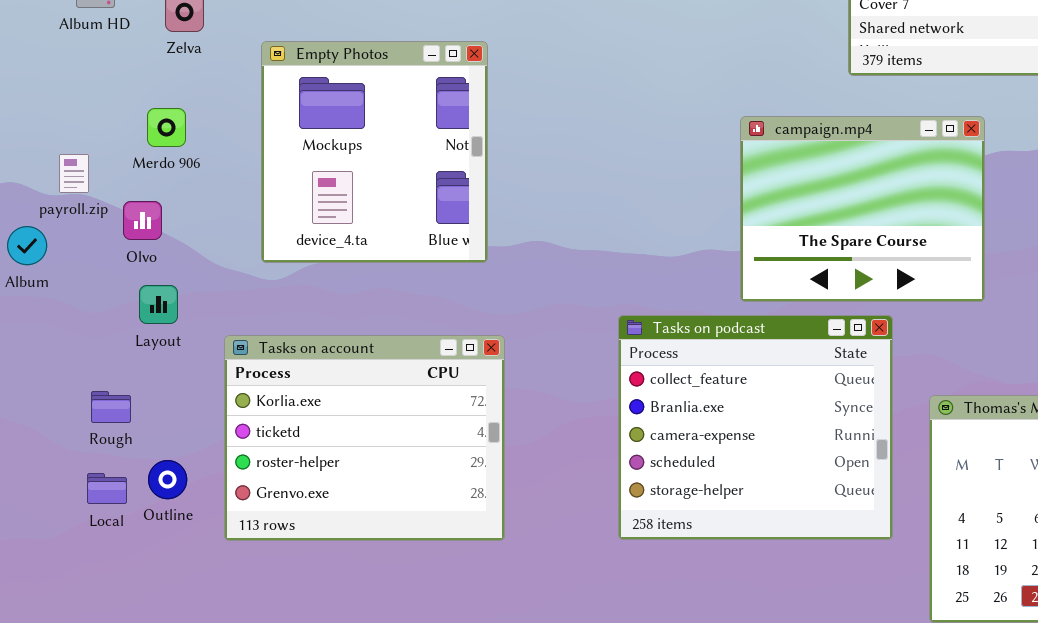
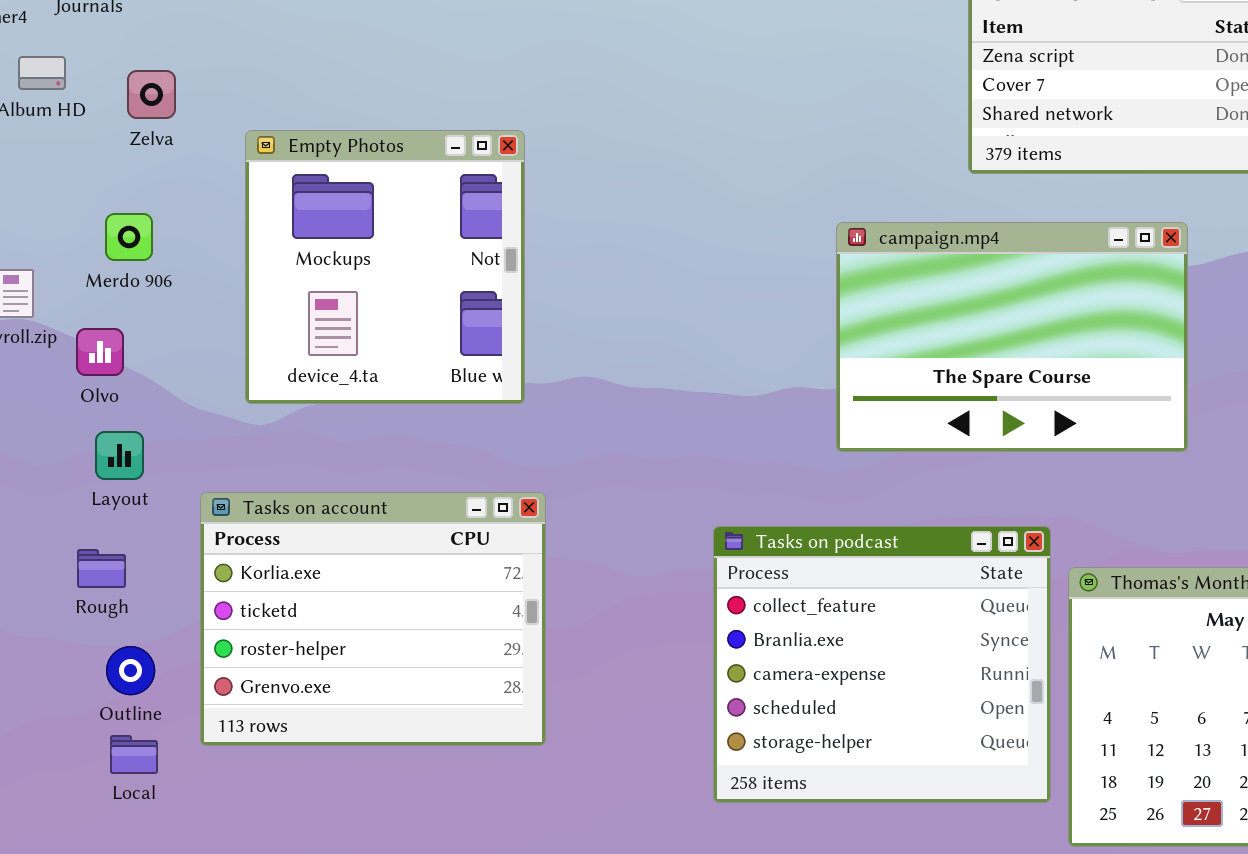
campaign.mp4: [740,116,985,302] -> [836,222,1188,452], resized
Tasks on podcast: [618,315,893,540] -> [713,526,1051,803], moved
Rough: [91,391,131,423] -> [77,549,126,588], moved
Local: [87,473,127,504] -> [110,735,158,774], moved

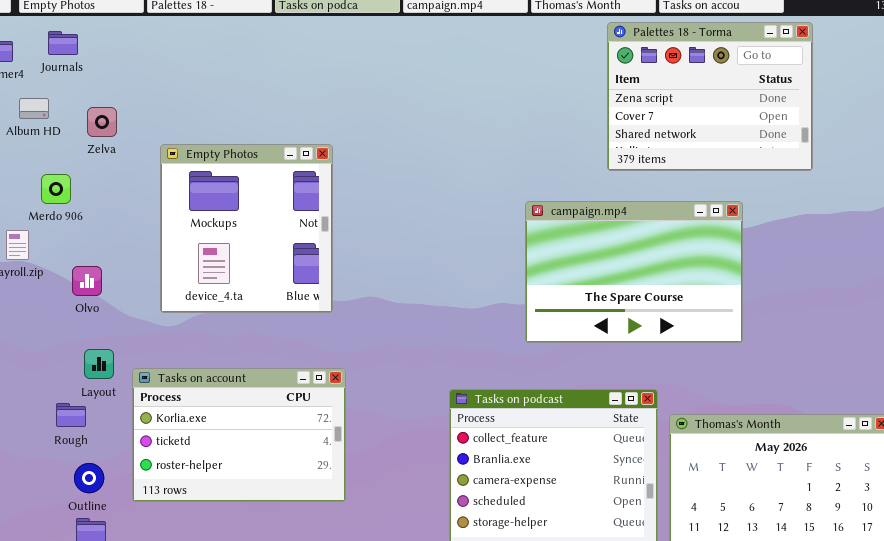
Merdo 906: [105,213,153,261] -> [41,174,71,204], moved
Olvo: [76,328,124,376] -> [72,266,102,296], moved
Layout: [95,431,144,480] -> [84,349,114,379], moved
Tasks on account: [200,492,546,746] -> [132,368,346,502], resized

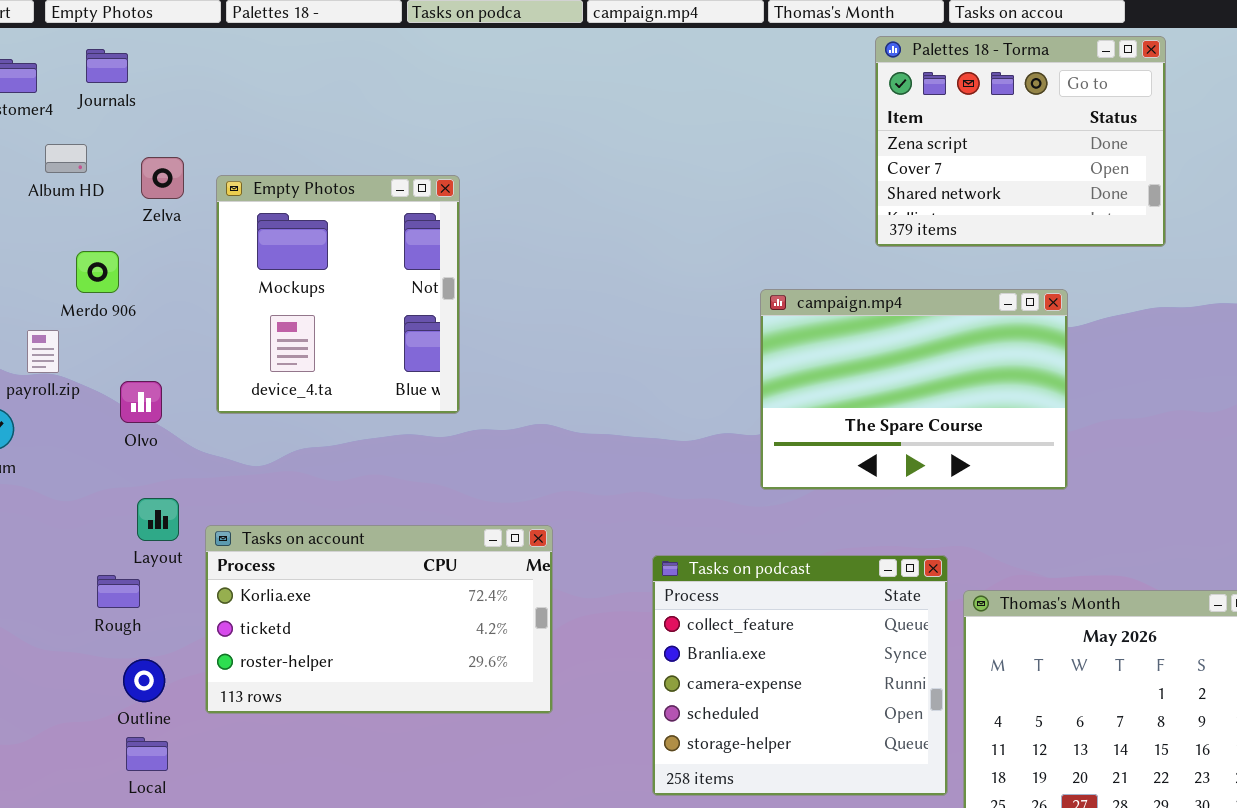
Empty Photos: [160,144,333,313] -> [216,175,460,414], moved
Tasks on account: [132,368,346,502] -> [205,525,553,714], resized

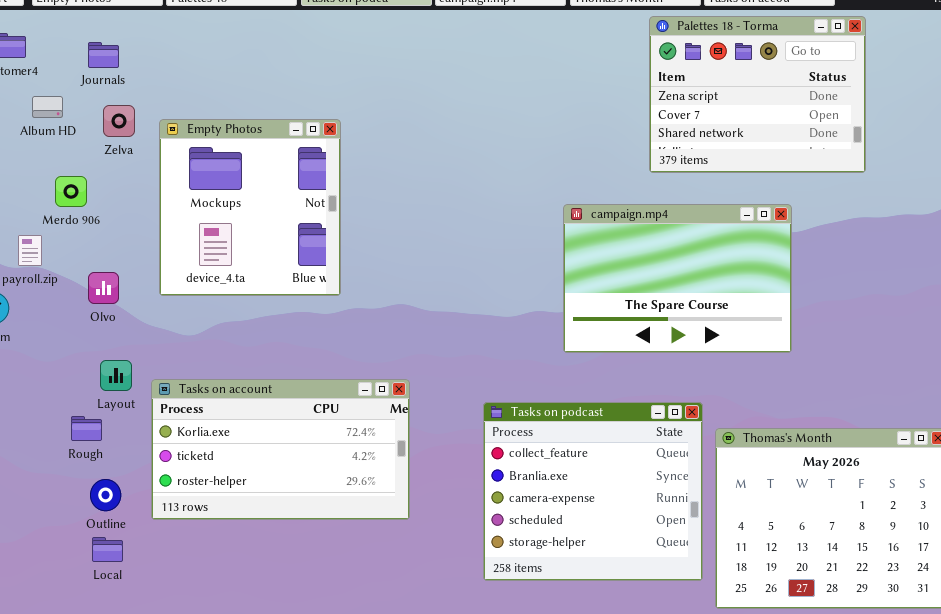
Journals: [86,49,128,83] -> [88,42,119,68], moved

